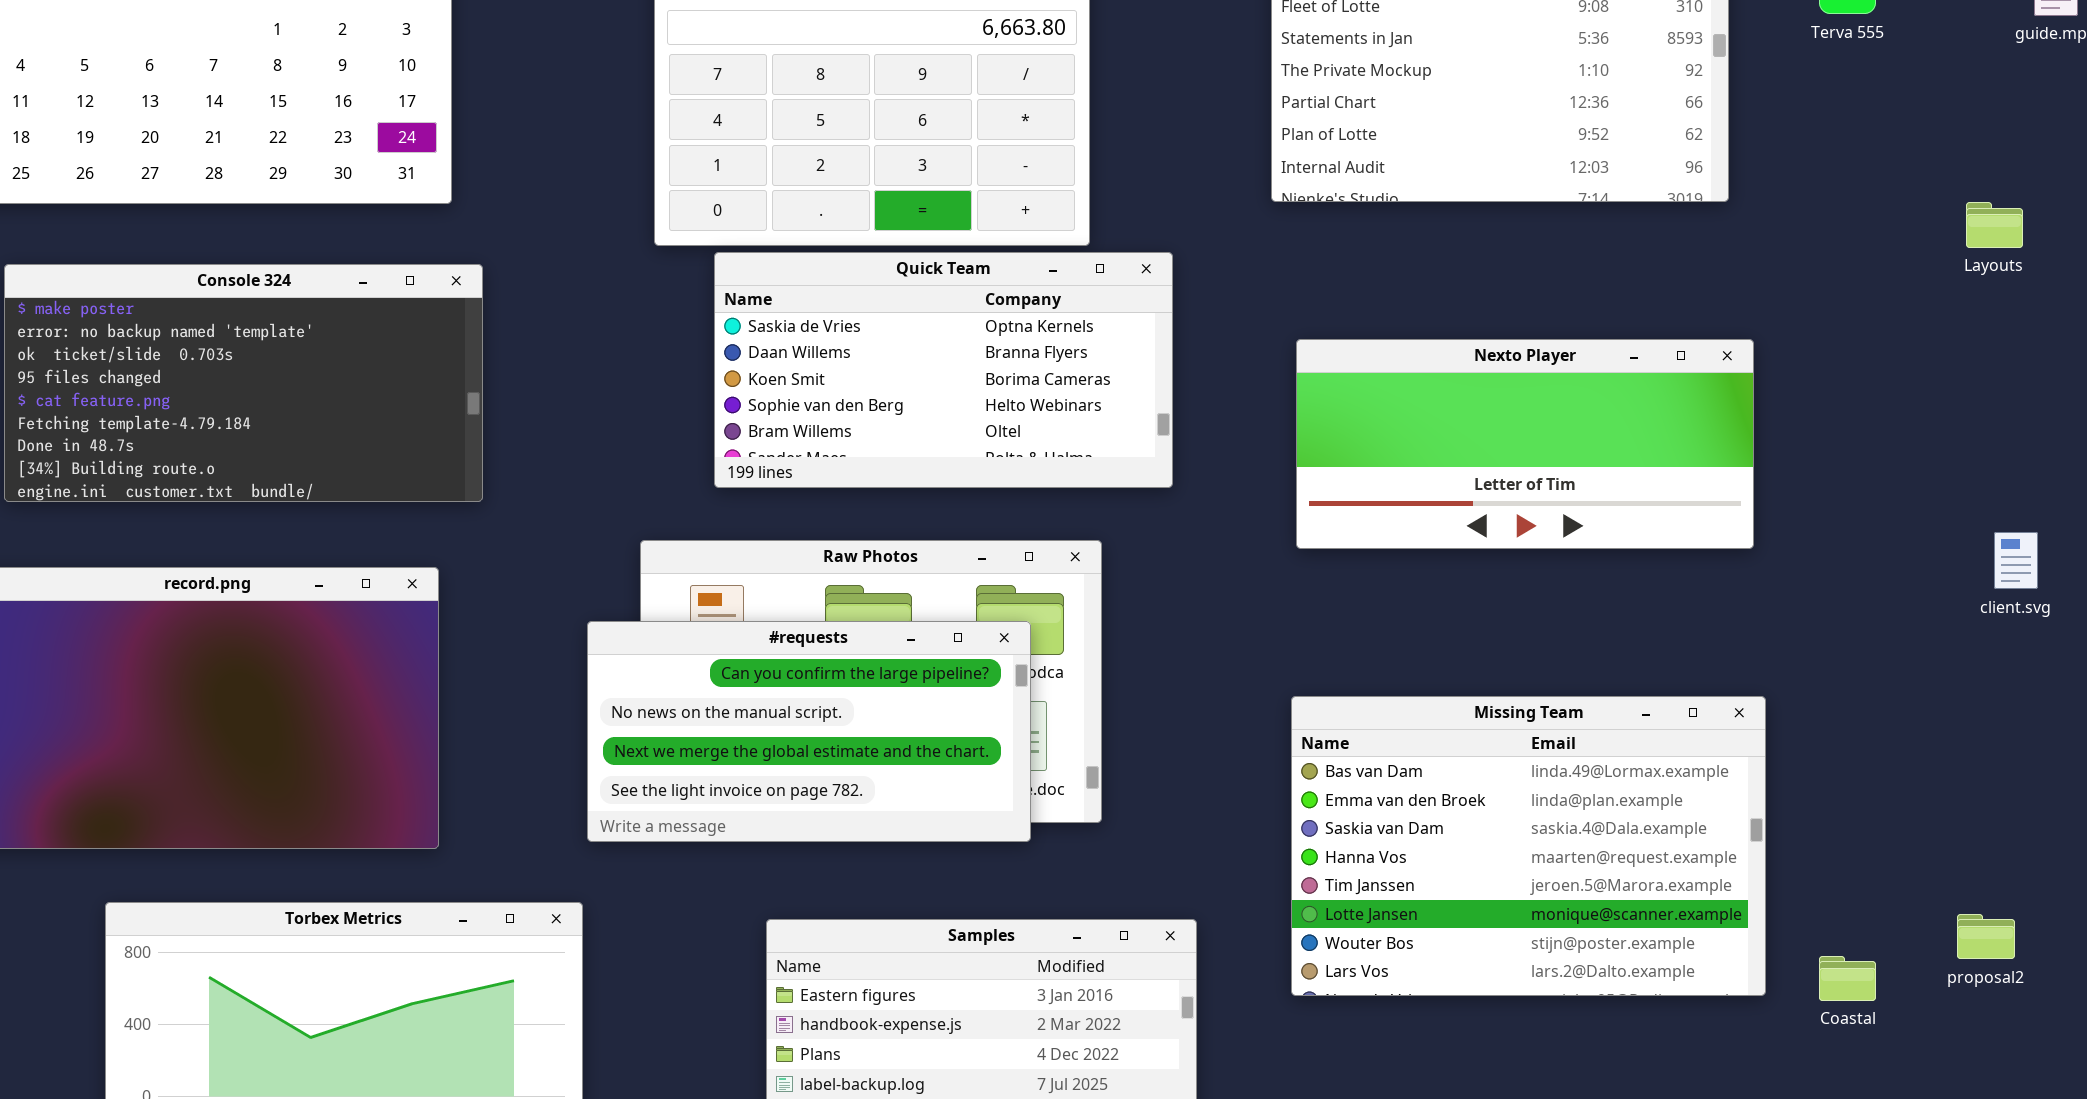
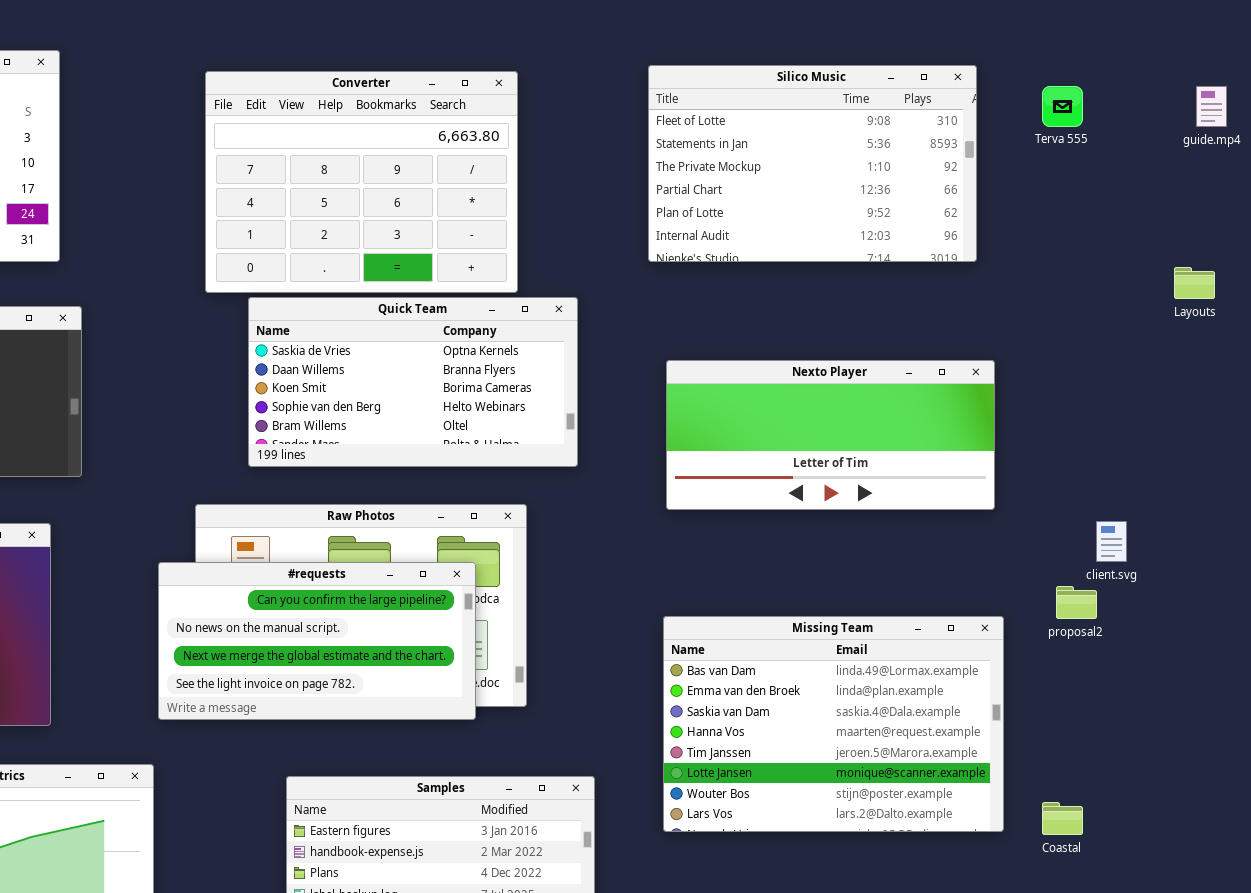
Layouts: [1966,202,2023,248] -> [1174,267,1215,299], moved
client.svg: [1994,532,2038,589] -> [1096,521,1127,562], moved
proposal2: [1957,914,2015,959] -> [1056,586,1097,619], moved

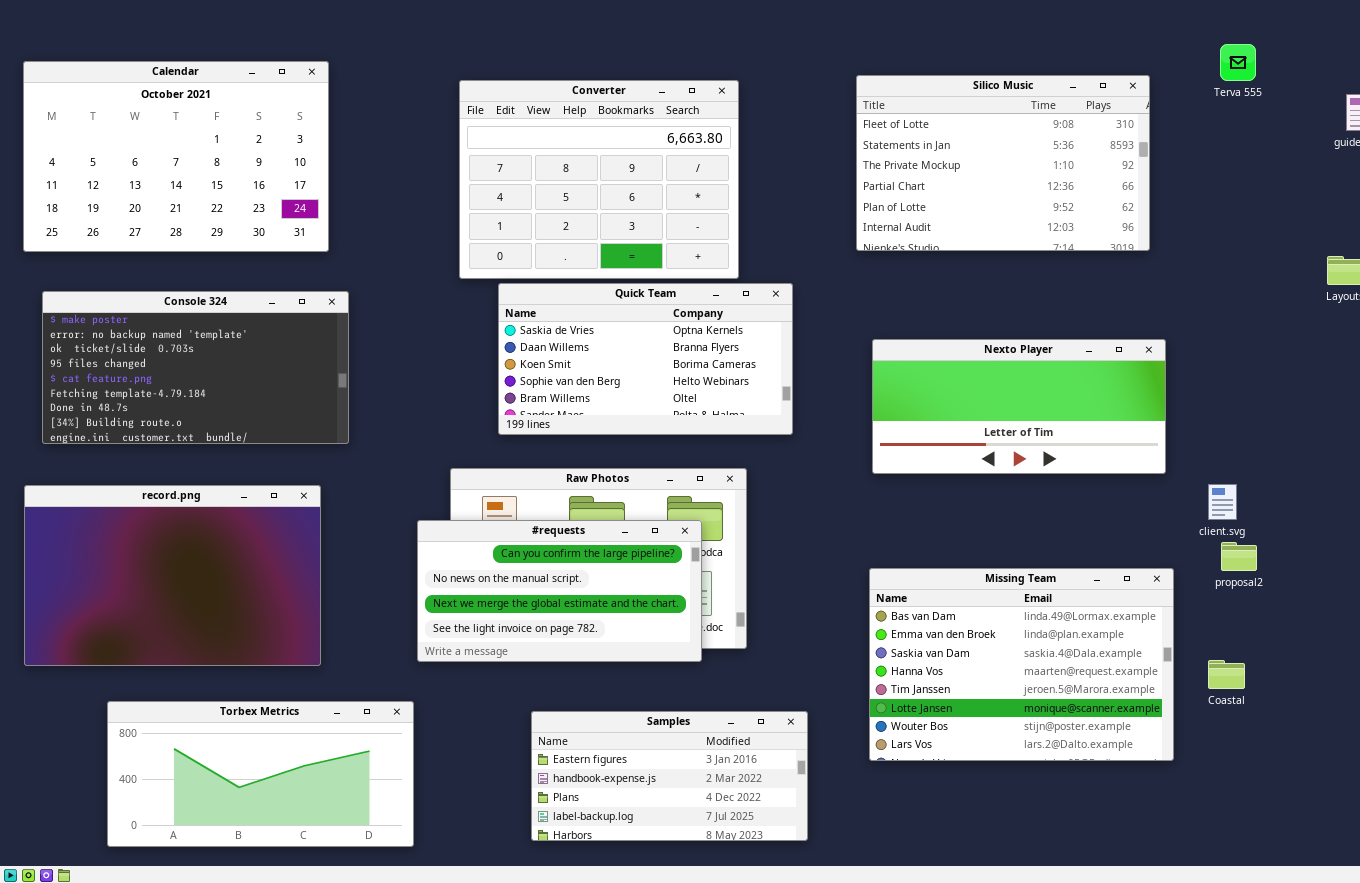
Terva 555: [1042,86,1083,127] -> [1220,44,1256,81], moved
client.svg: [1096,521,1127,562] -> [1208,484,1237,520], moved
Coastal: [1042,802,1083,835] -> [1208,660,1245,689], moved

